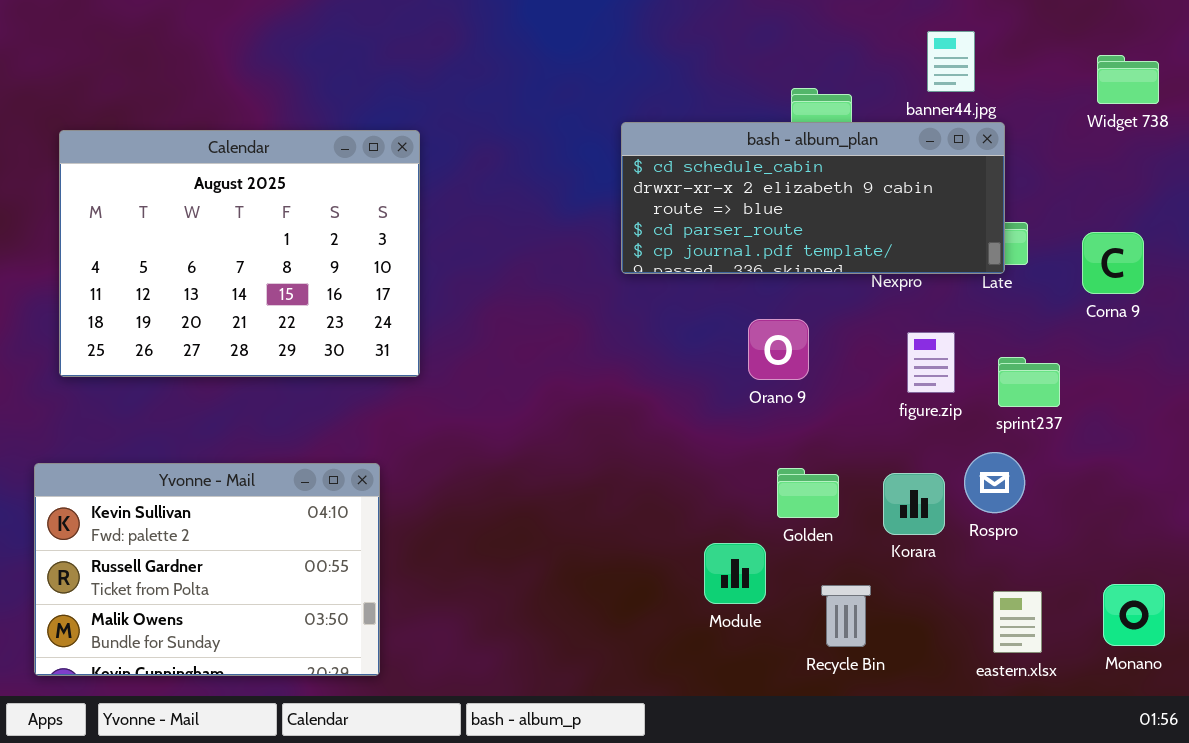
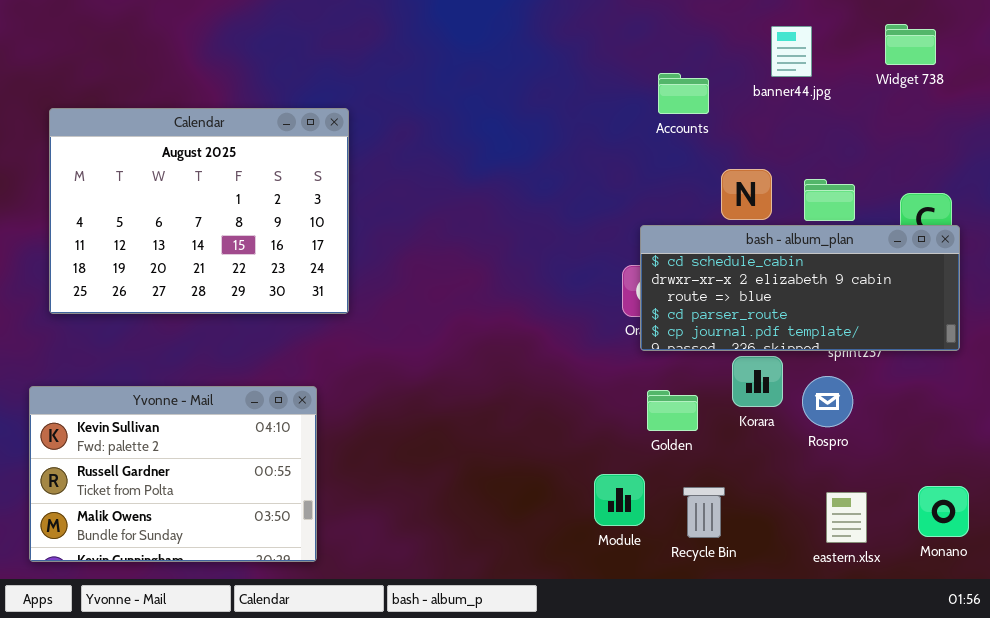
Widget 738: [1097,55,1159,104] -> [885,24,936,65], moved
bash - album_plan: [621,122,1005,274] -> [640,225,960,351], moved
Korara: [883,473,945,535] -> [732,356,783,407], moved
Module: [704,543,766,604] -> [594,474,645,526], moved

